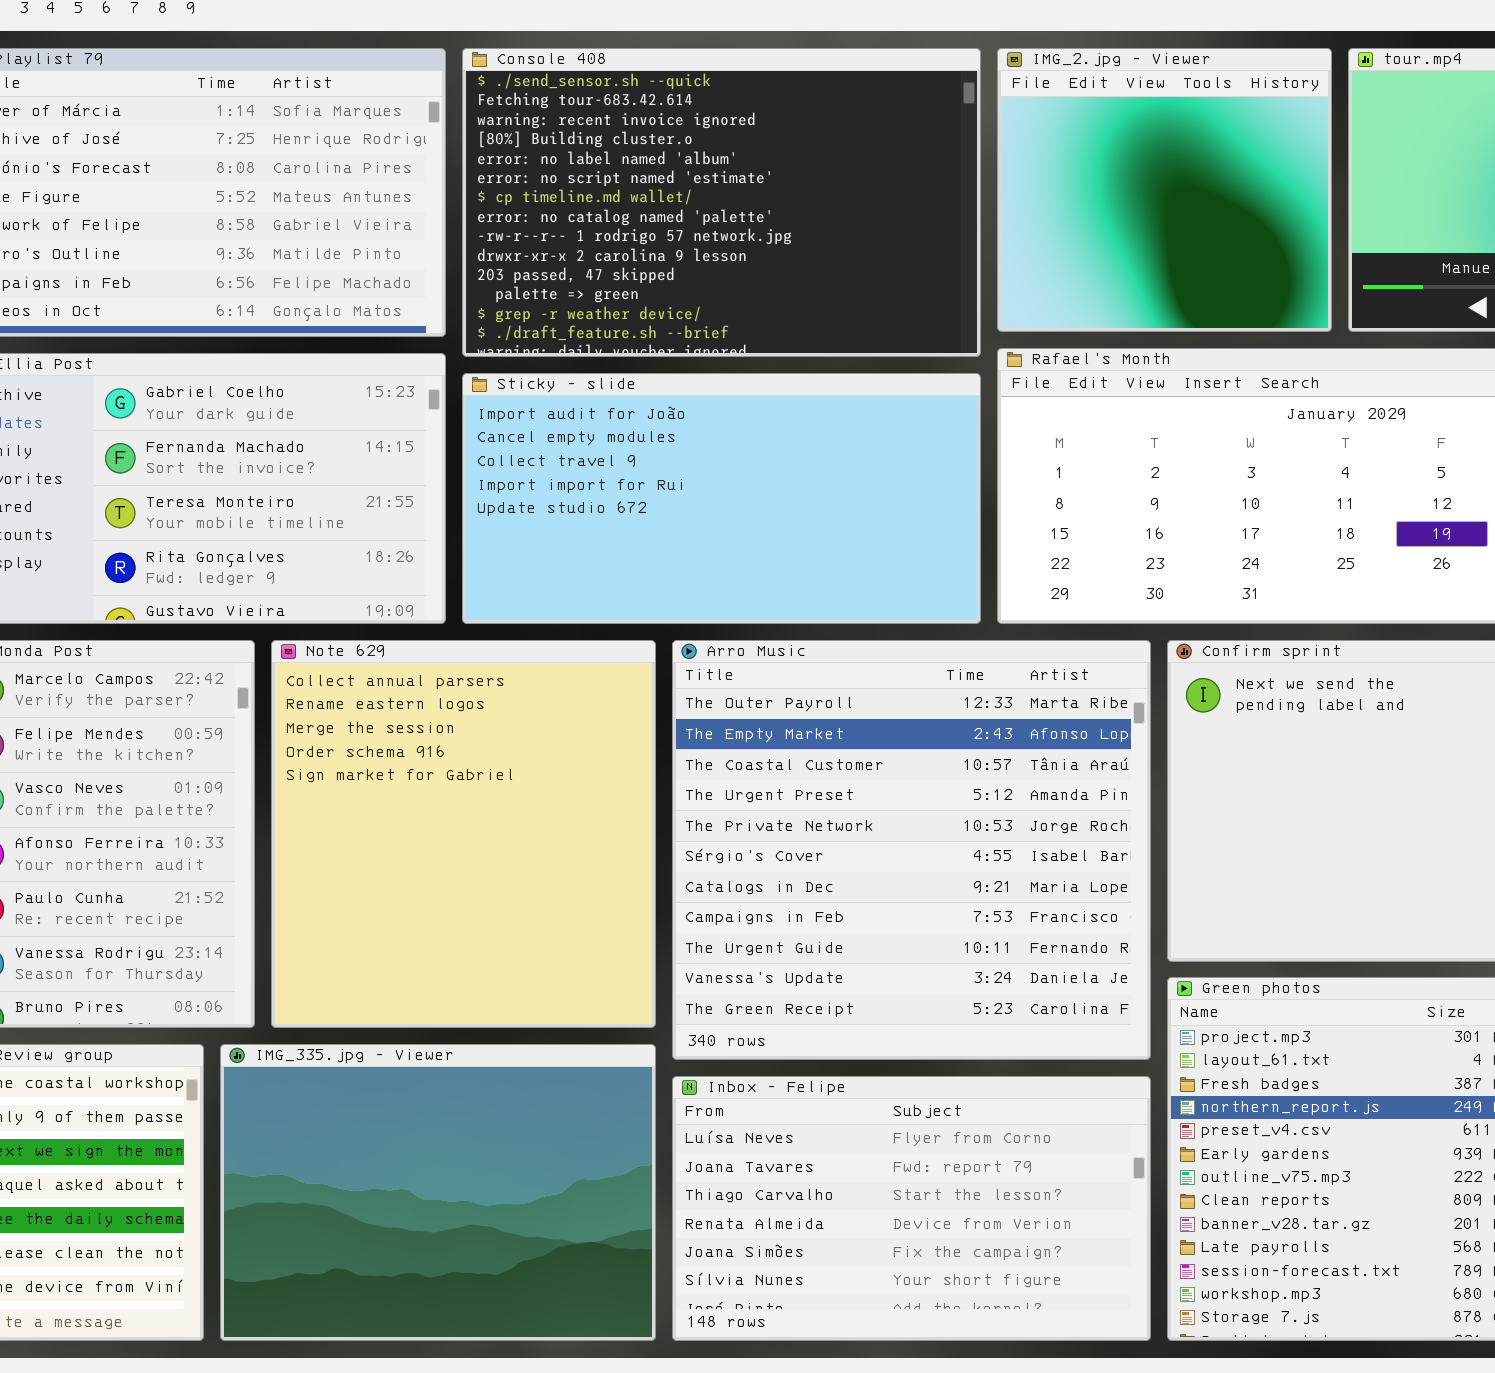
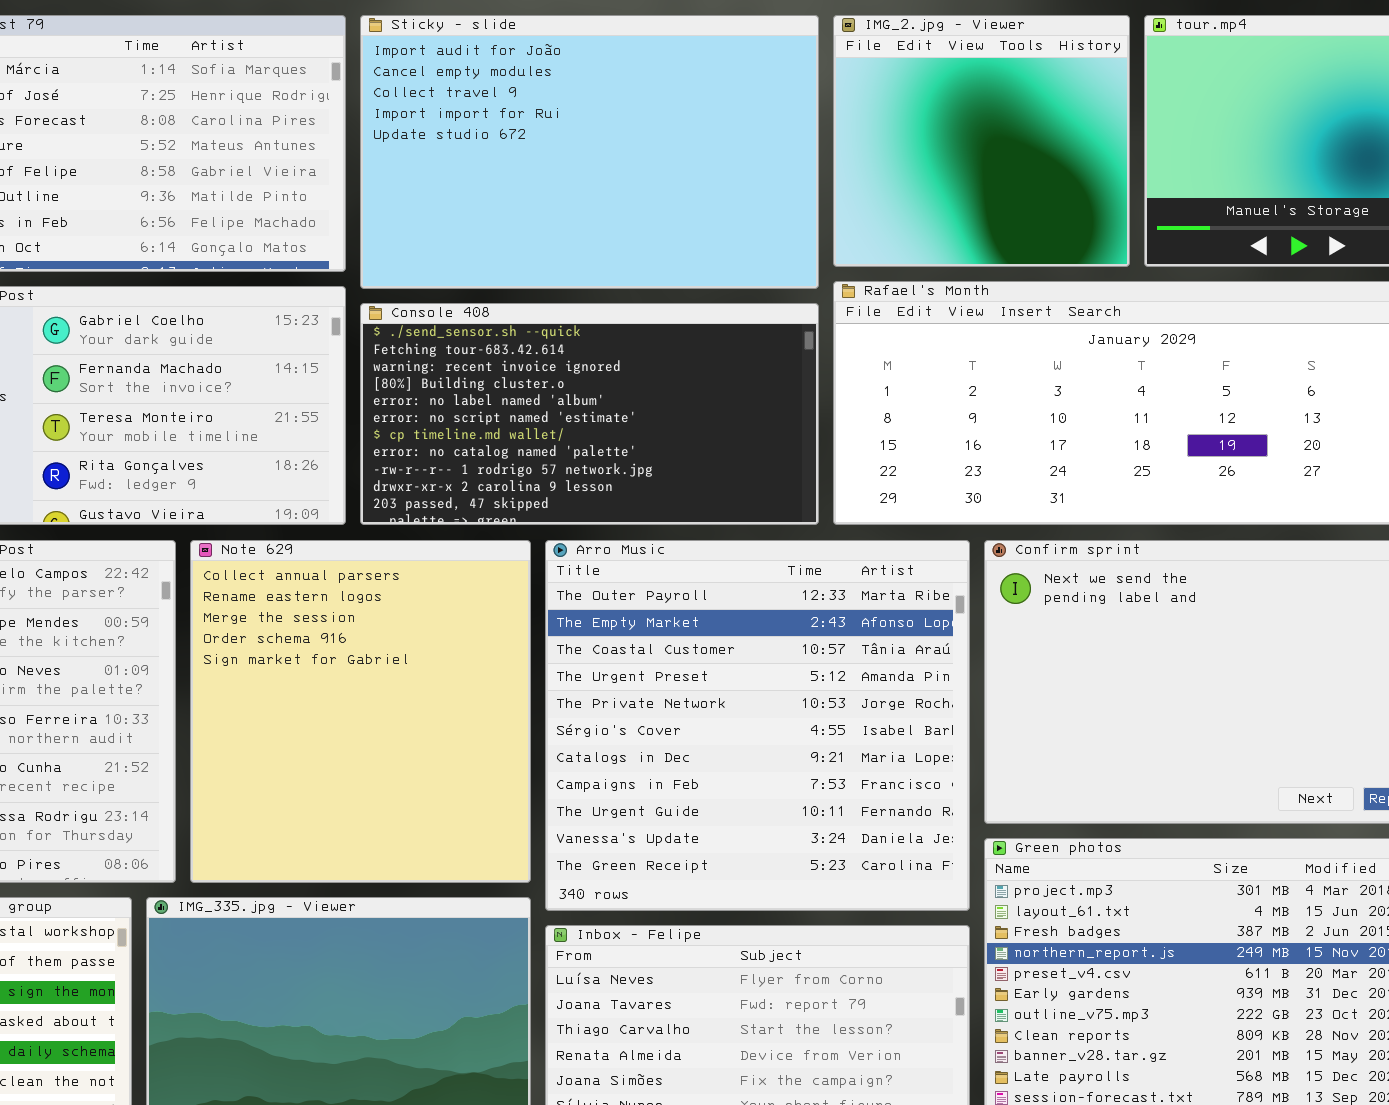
Console 408: [462,48,981,357] -> [360,303,819,525], moved, resized
Sticky - slide: [462,373,981,624] -> [360,15,819,289], moved, resized

